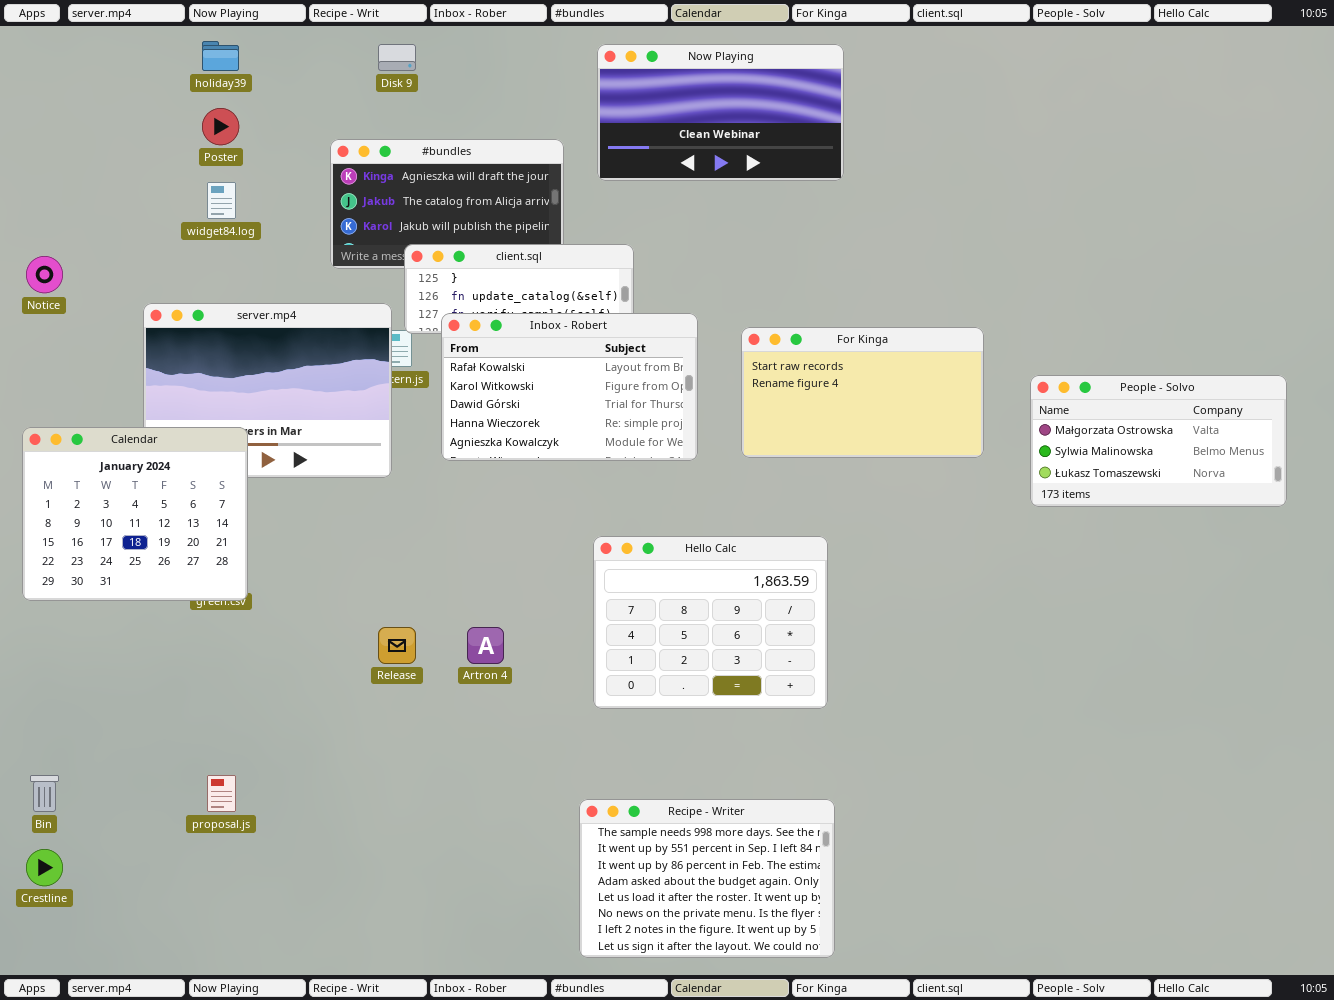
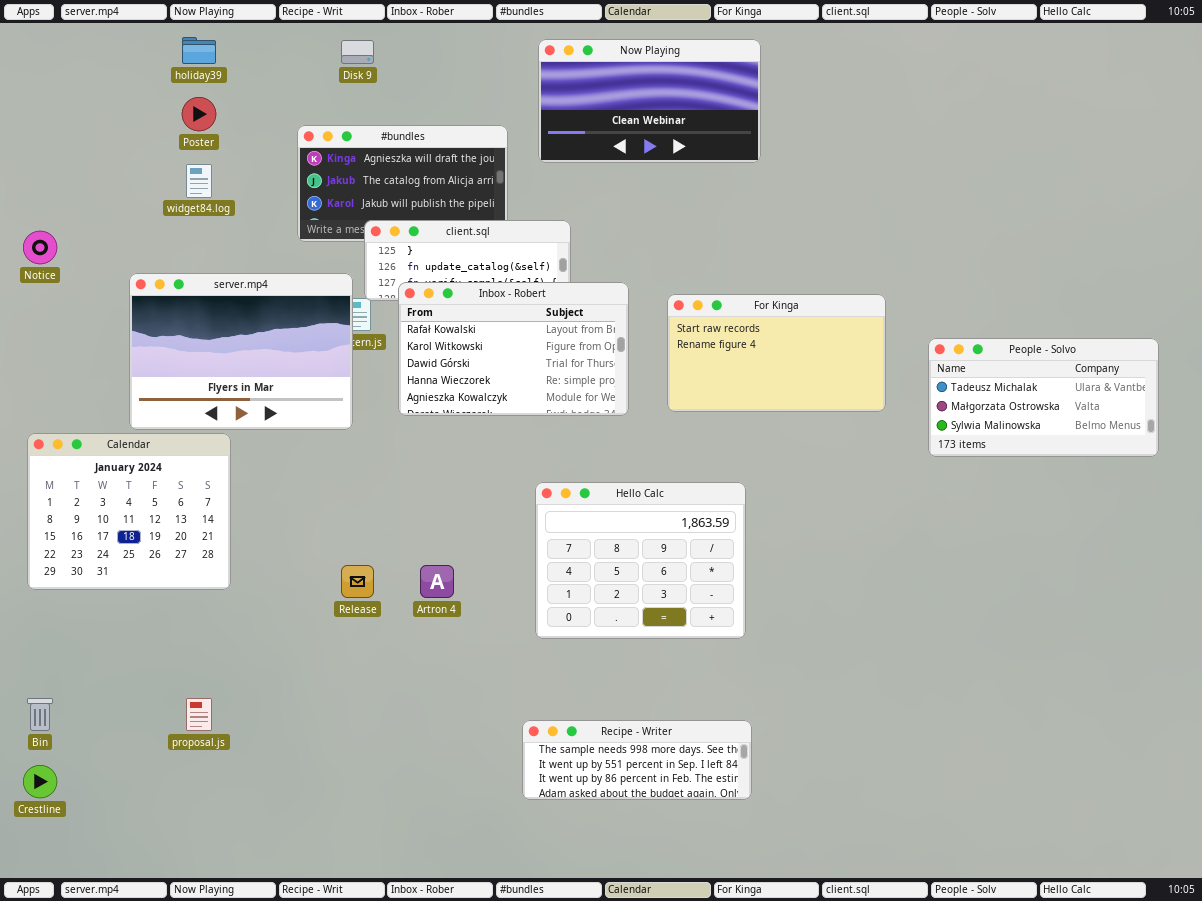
People - Solvo: [1030,375,1287,507] -> [928,338,1159,457], scrolled up 1 row
Calendar: [22,427,248,601] -> [27,433,231,590], moved
Recipe - Writer: [579,799,835,958] -> [522,720,752,800], resized

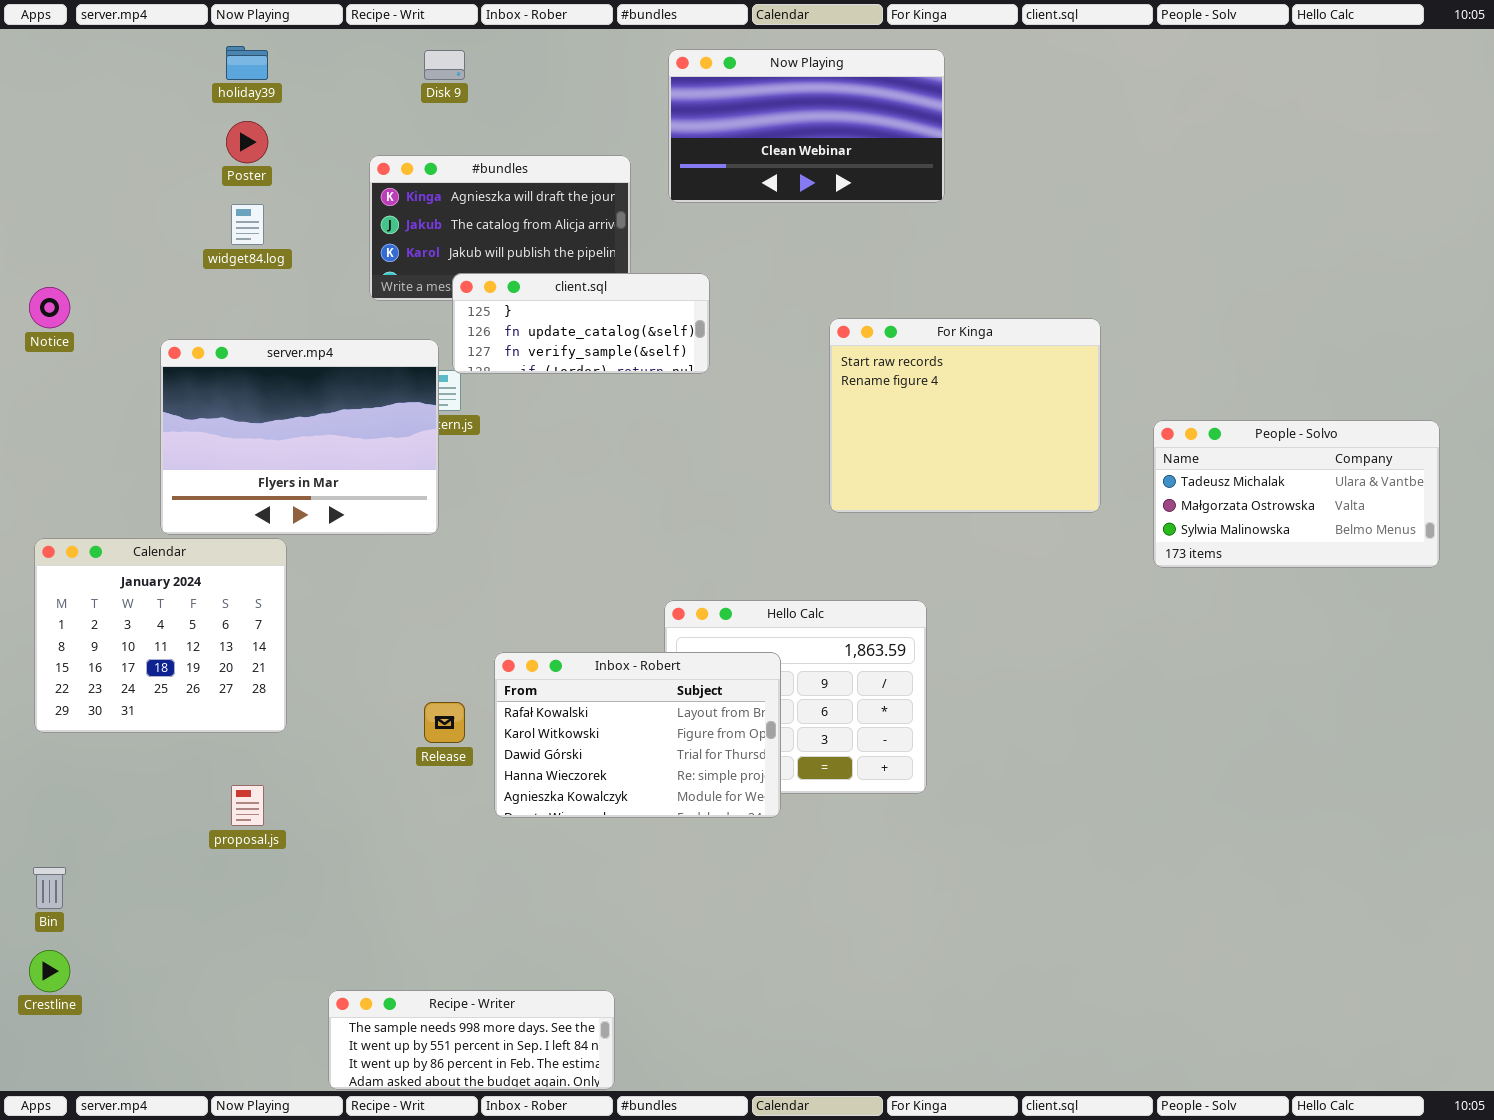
Inbox - Robert: [398,282,629,416] -> [494,652,781,818], moved
For Kinga: [667,294,886,412] -> [829,318,1101,513], resized
proposal.js: [186,698,212,731] -> [231,785,264,826], moved
Recipe - Writer: [522,720,752,800] -> [328,990,615,1090], moved

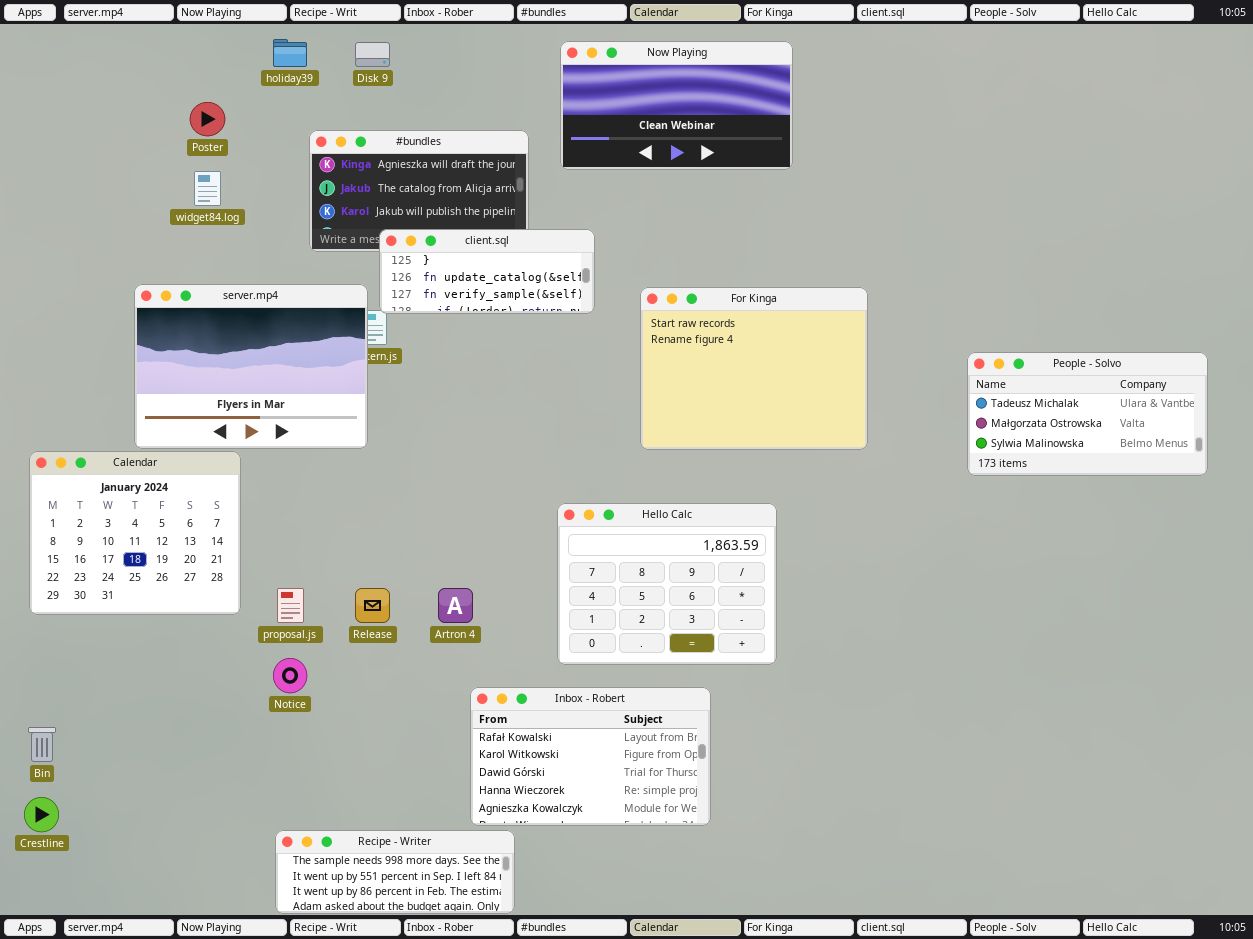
holiday39: [226,46,268,80] -> [273,39,307,67], moved
Notice: [29,287,70,328] -> [273,658,307,693], moved
For Kinga: [829,318,1101,513] -> [640,287,868,450], moved
Inbox - Robert: [494,652,781,818] -> [470,687,711,826], moved
proposal.js: [231,785,264,826] -> [277,588,304,623], moved

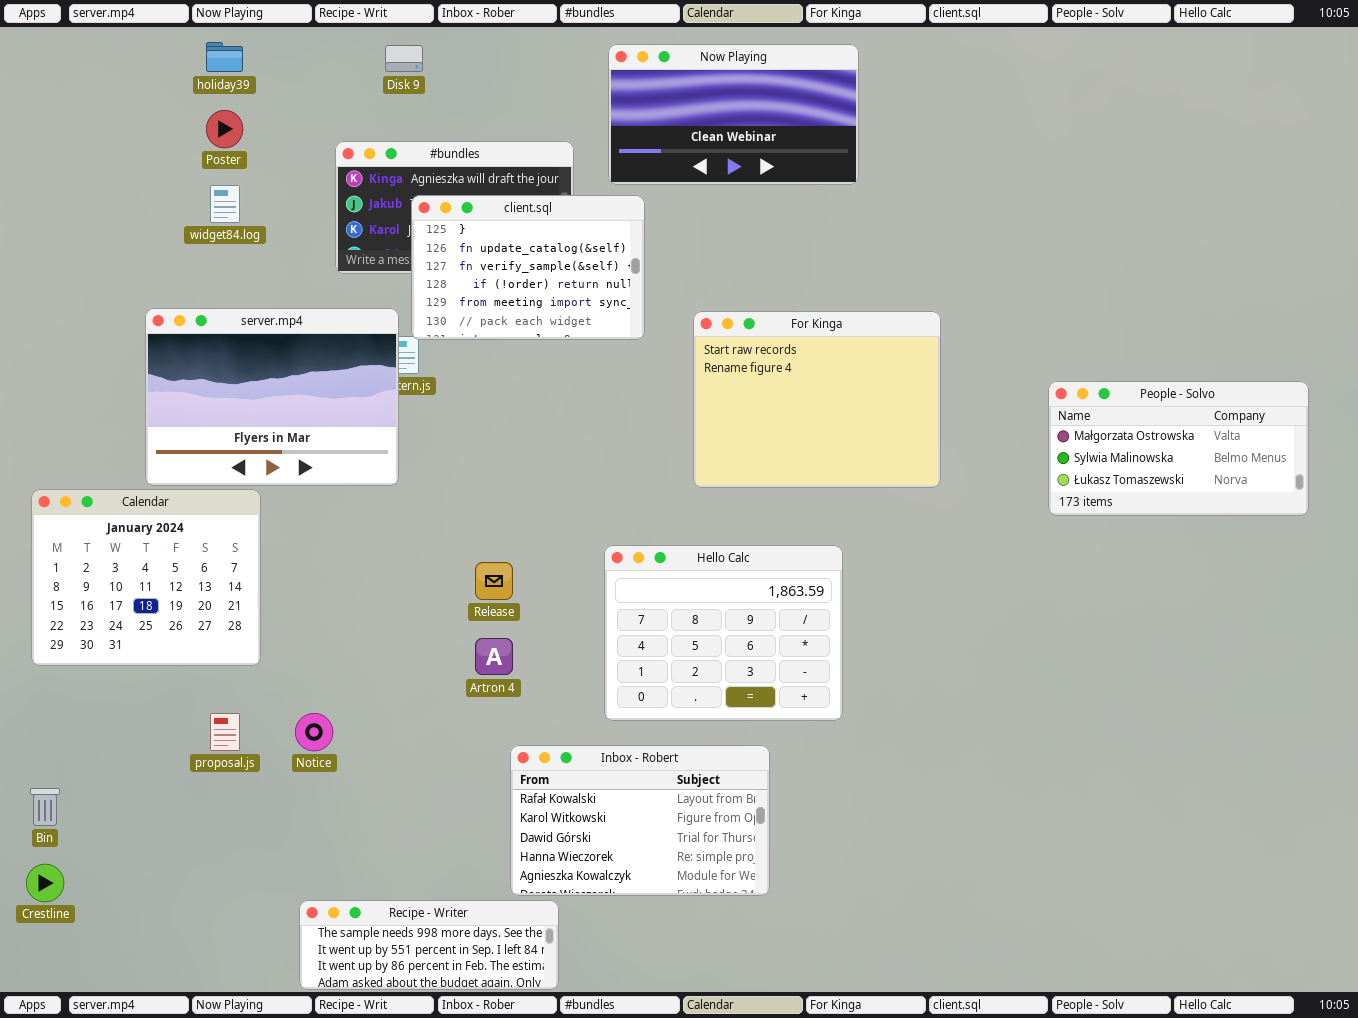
holiday39: [273,39,307,67] -> [206,42,243,72], moved
client.sql: [379,229,595,314] -> [411,195,645,340], resized
People - Solvo: [967,352,1208,476] -> [1048,381,1309,516], scrolled down 1 row
proposal.js: [277,588,304,623] -> [210,713,240,751], moved
Release: [355,588,390,623] -> [475,562,513,600], moved

